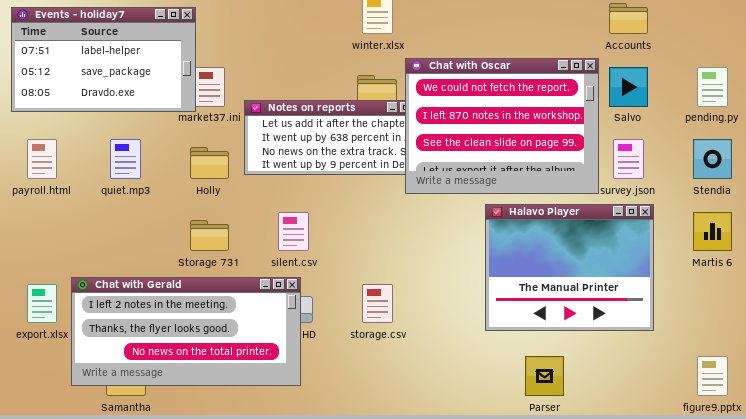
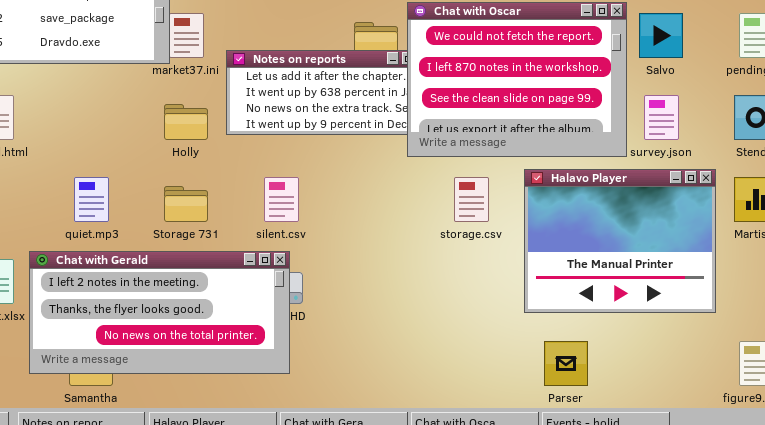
quiet.mp3: [110,139,141,179] -> [74,177,109,222], moved
Halavo Player: [485,204,654,331] -> [524,169,716,313], moved
storage.csv: [362,284,393,323] -> [454,177,489,222], moved

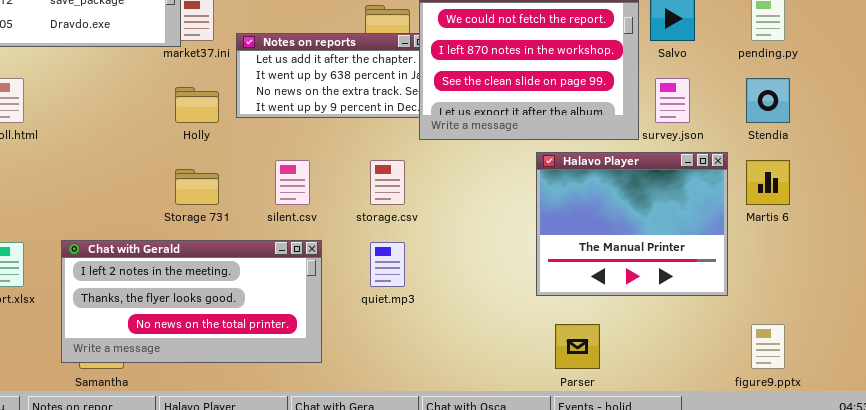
quiet.mp3: [74,177,109,222] -> [370,242,405,287], moved
storage.csv: [454,177,489,222] -> [370,160,405,205], moved
Chat with Gerald: [29,251,290,374] -> [61,240,322,363], moved

